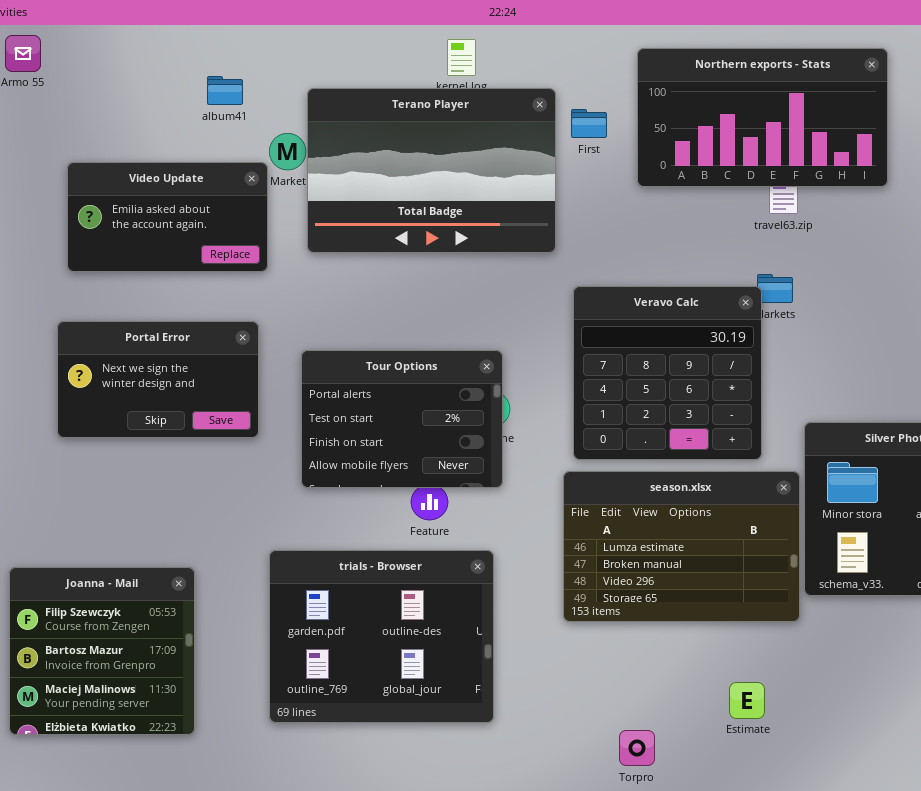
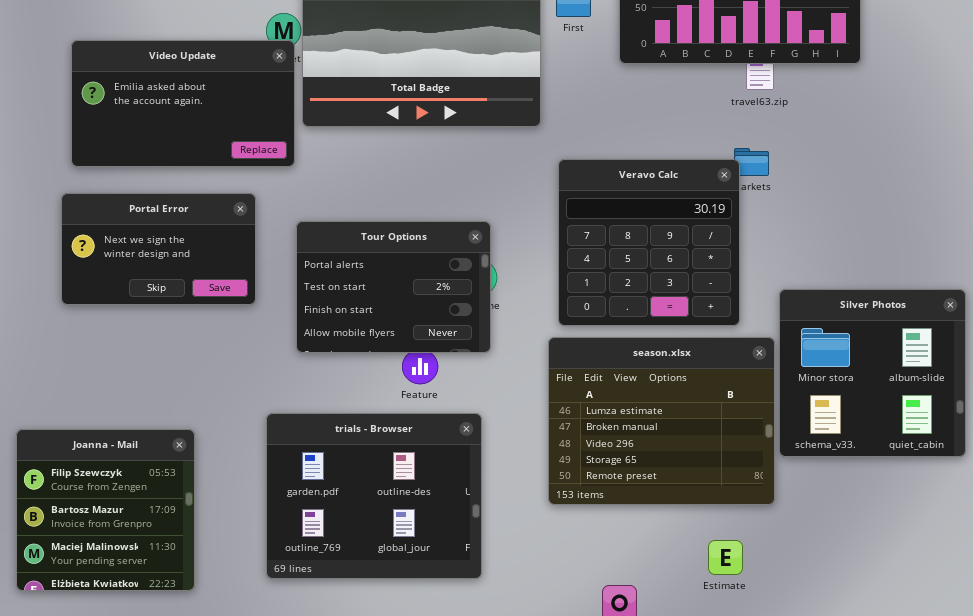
Video Update: [67,162,268,272] -> [71,40,295,167], resized
season.xlsx: [563,471,800,622] -> [548,337,775,505], resized

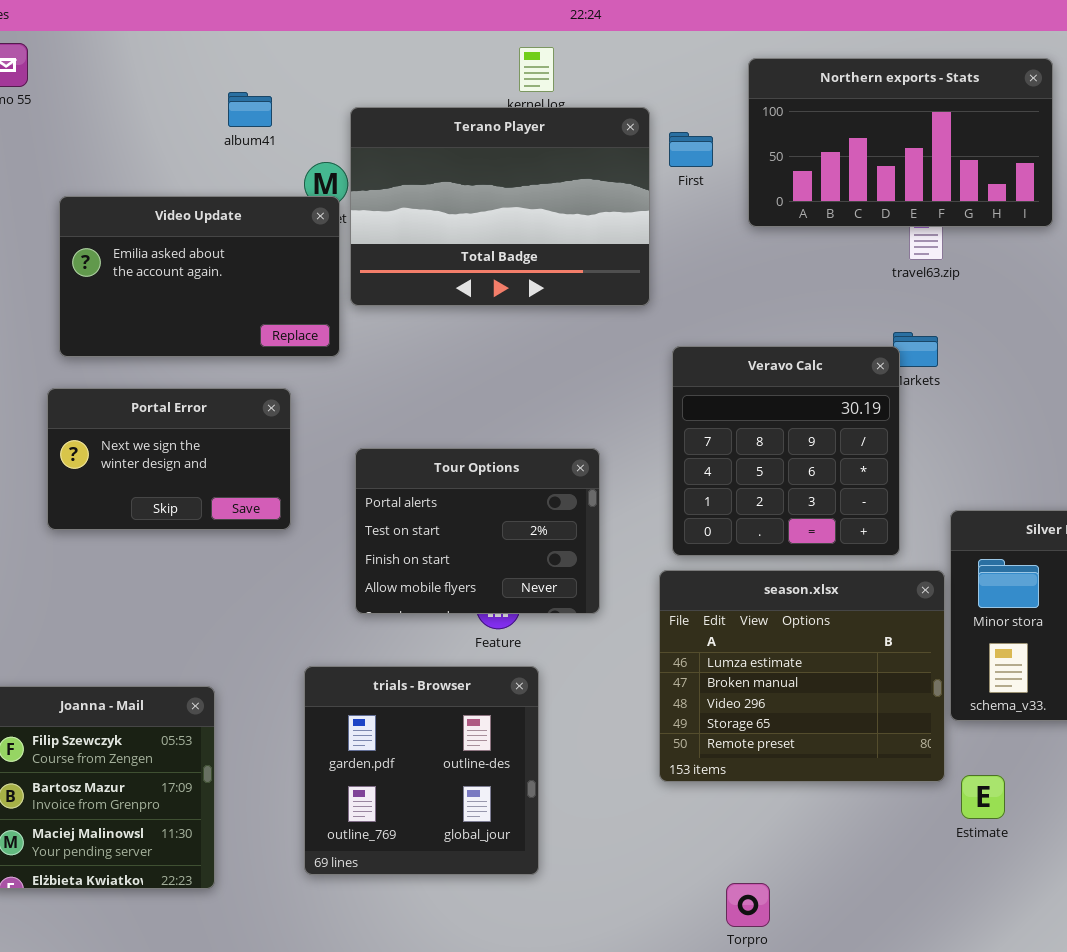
Tour Options: [296,221,491,353] -> [355,448,600,614], moved
trials - Browser: [266,413,482,579] -> [304,666,539,875], resized
Estimate: [708,540,743,575] -> [961,775,1005,819], moved

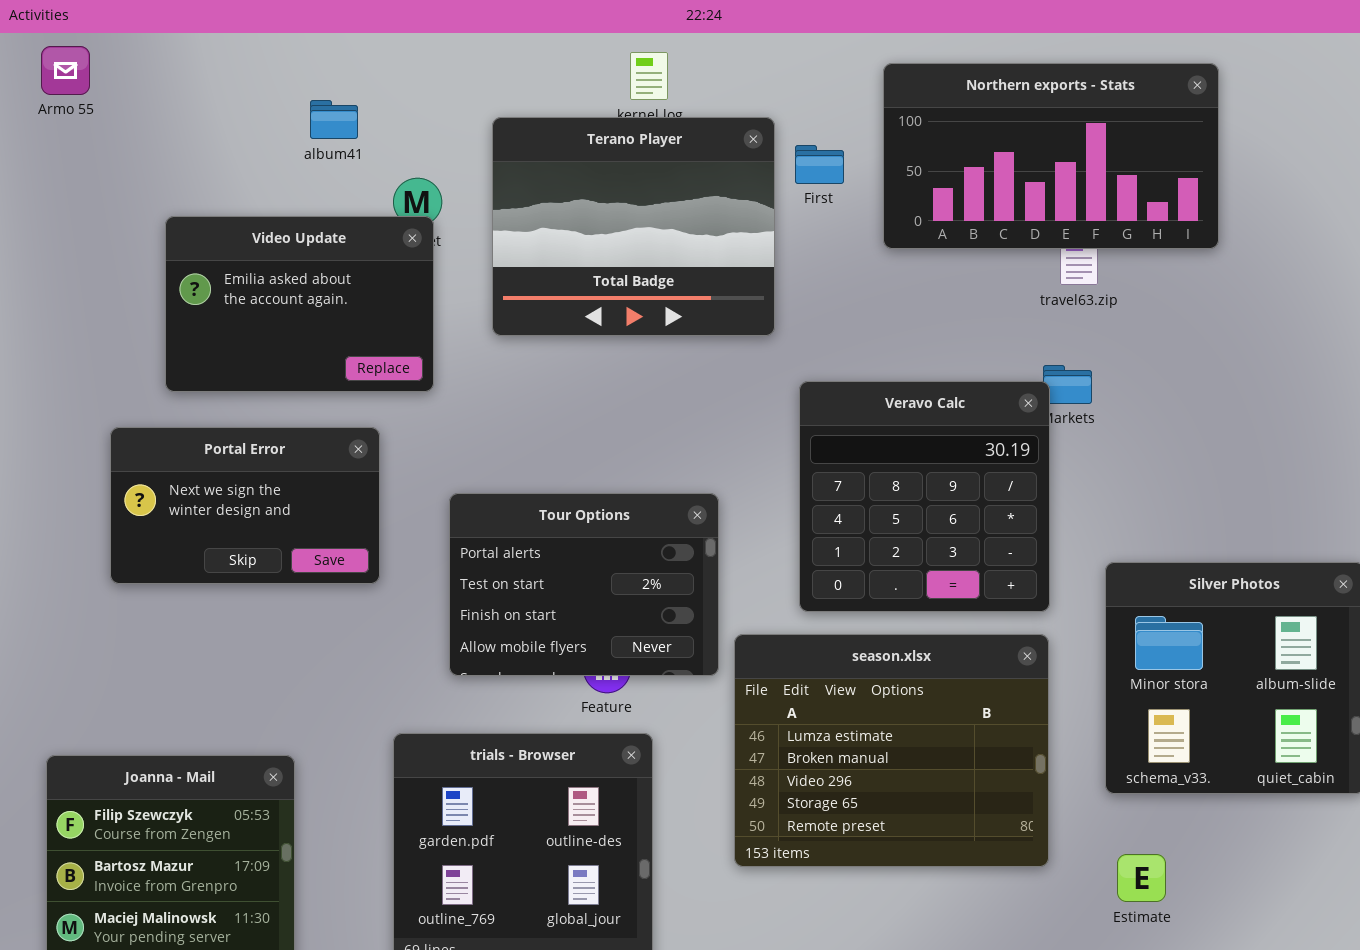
Terano Player: [350,107,650,306] -> [492,117,775,336], resized
Video Update: [59,196,340,357] -> [165,216,434,392], resized
season.xlsx: [659,570,945,782] -> [734,634,1049,867], moved

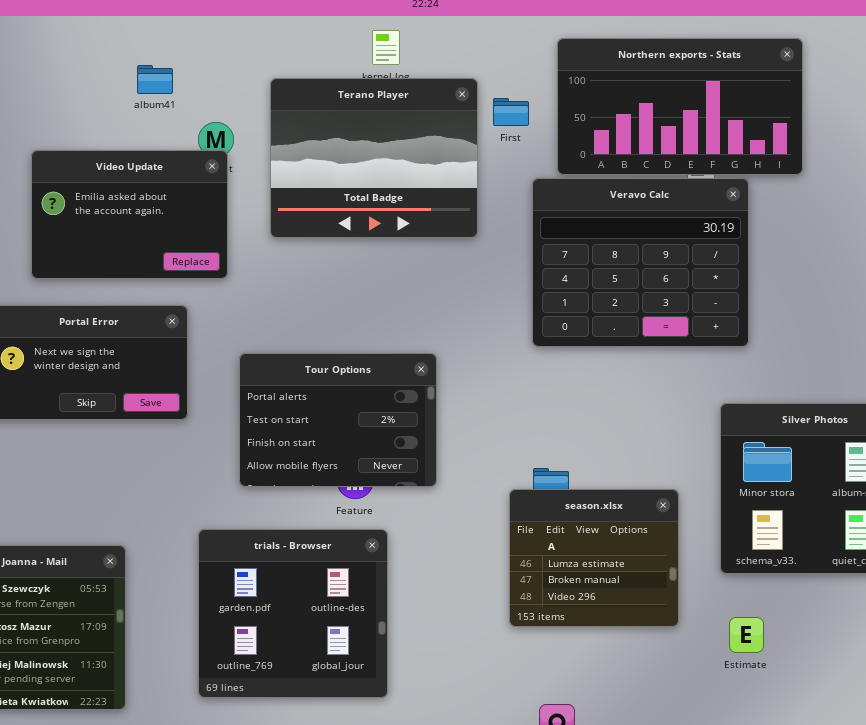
Veravo Calc: [799,381,1050,612] -> [532,178,749,347], moved, resized
season.xlsx: [734,634,1049,867] -> [509,489,679,627], resized

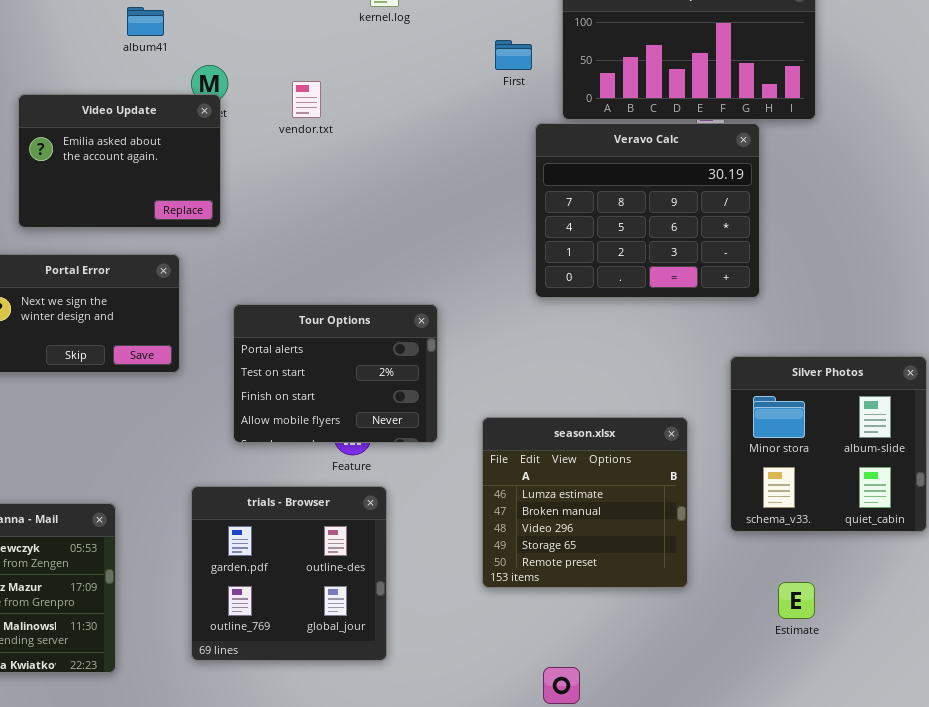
Terano Player: [270,78,478,238] -> none, closed
season.xlsx: [509,489,679,627] -> [482,417,688,588], resized
Estimate: [729,617,764,653] -> [778,582,815,619], moved

